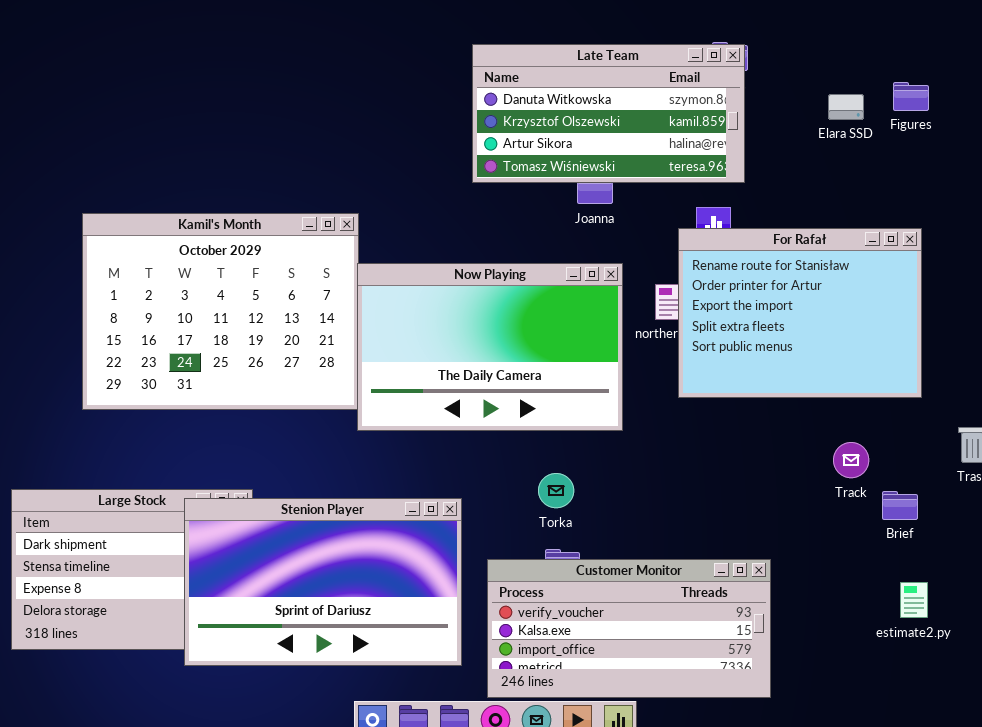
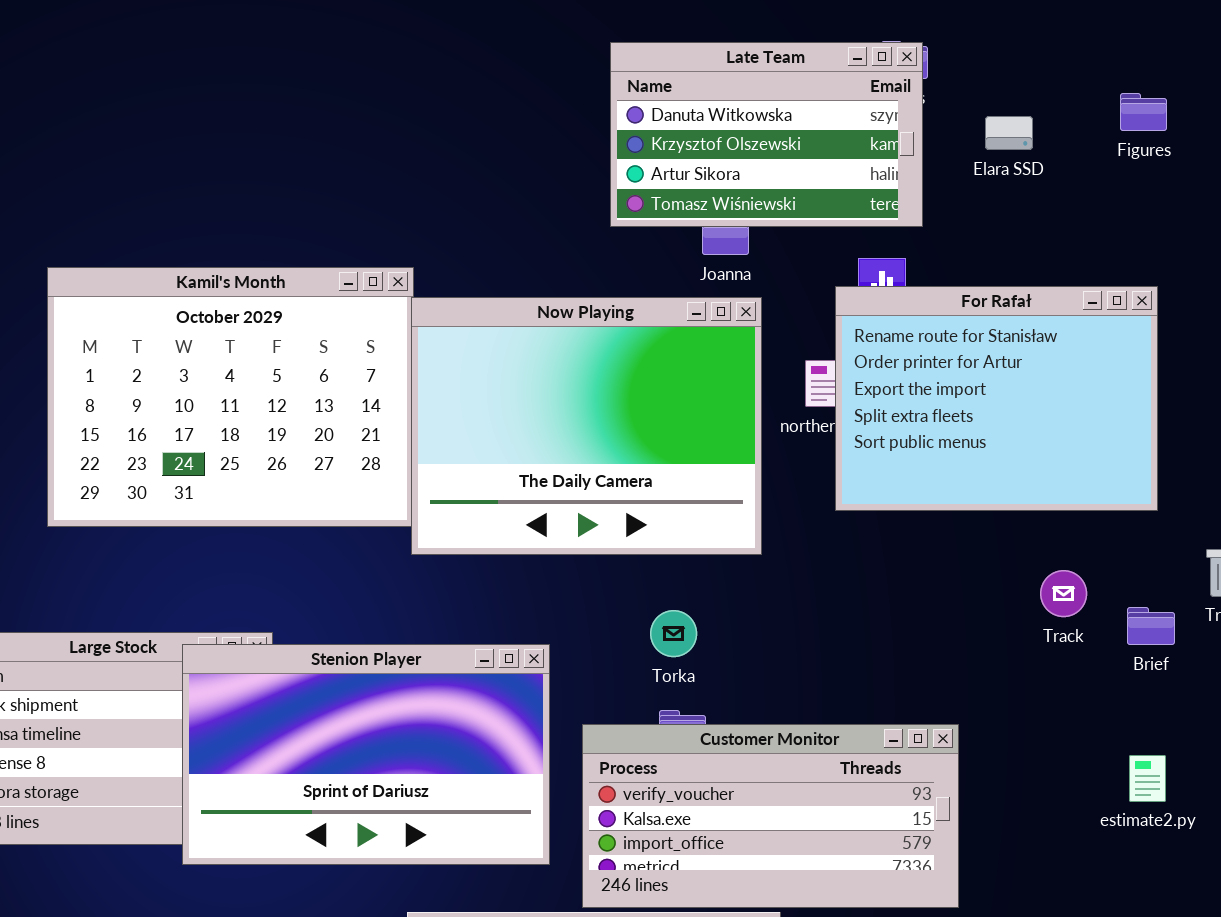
Late Team: [472,44,745,183] -> [610,42,923,227], resized
Elara SSD: [828,94,864,120] -> [985,116,1033,150], moved
Now Playing: [357,263,623,431] -> [411,297,762,555], resized
Brief: [882,491,918,520] -> [1127,607,1175,645], moved

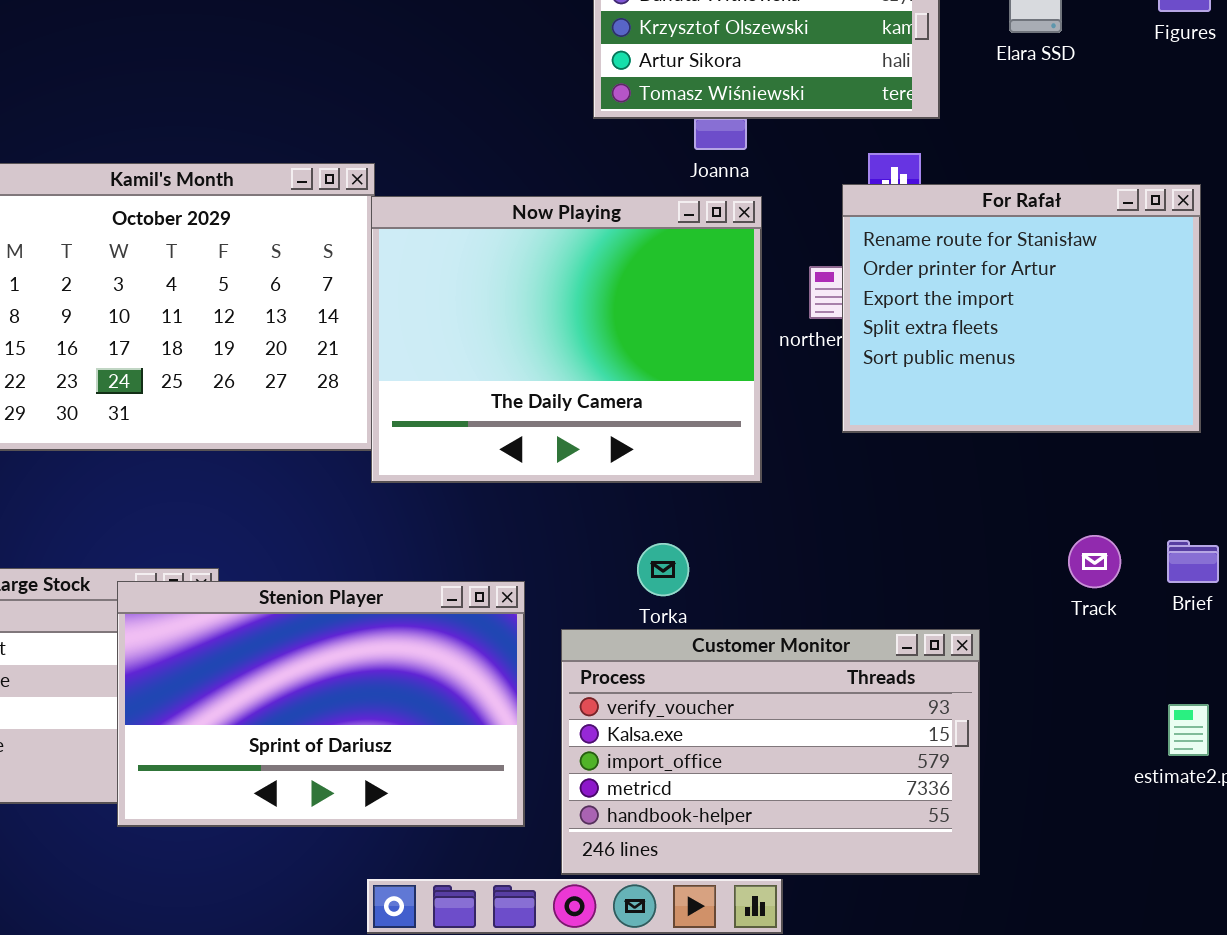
Track: [1040,570,1087,617] -> [1068,535,1121,588], moved
Customer Monitor: [582,724,959,908] -> [561,629,980,875], resized

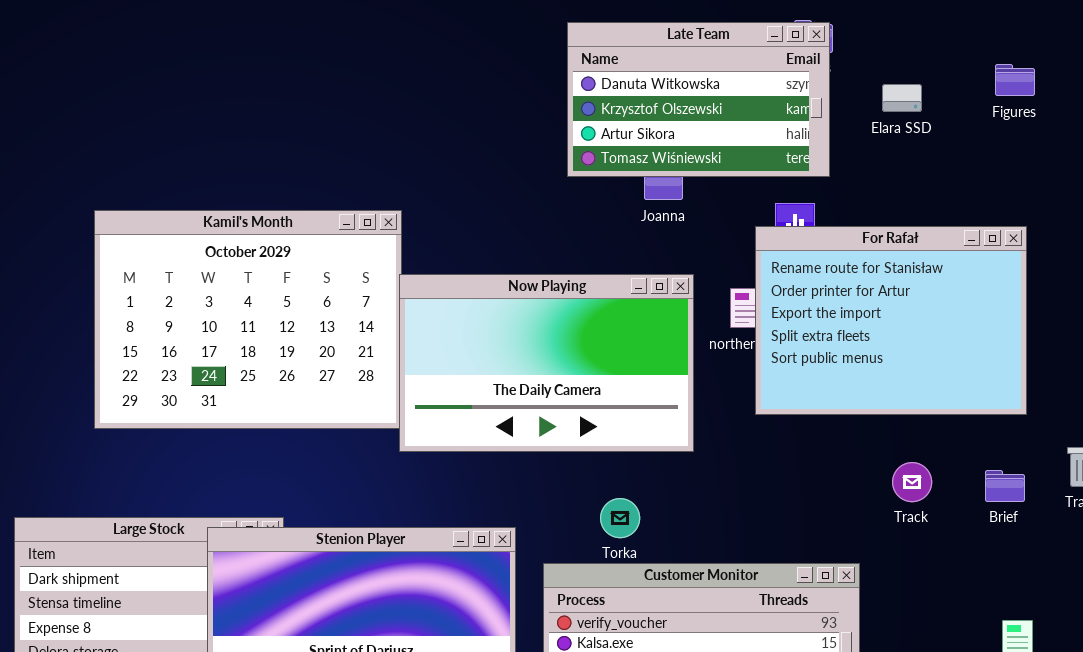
Now Playing: [371,196,762,483] -> [399,274,694,452], resized
Track: [1068,535,1121,588] -> [892,462,932,502], moved
Brief: [1167,540,1219,583] -> [985,470,1025,502], moved

